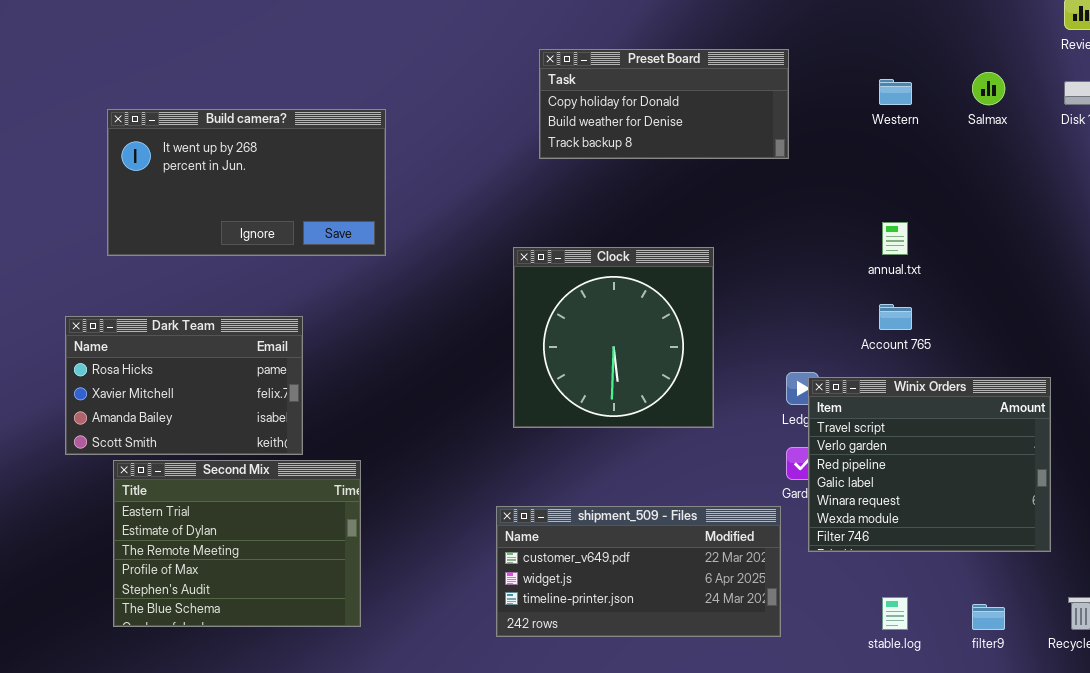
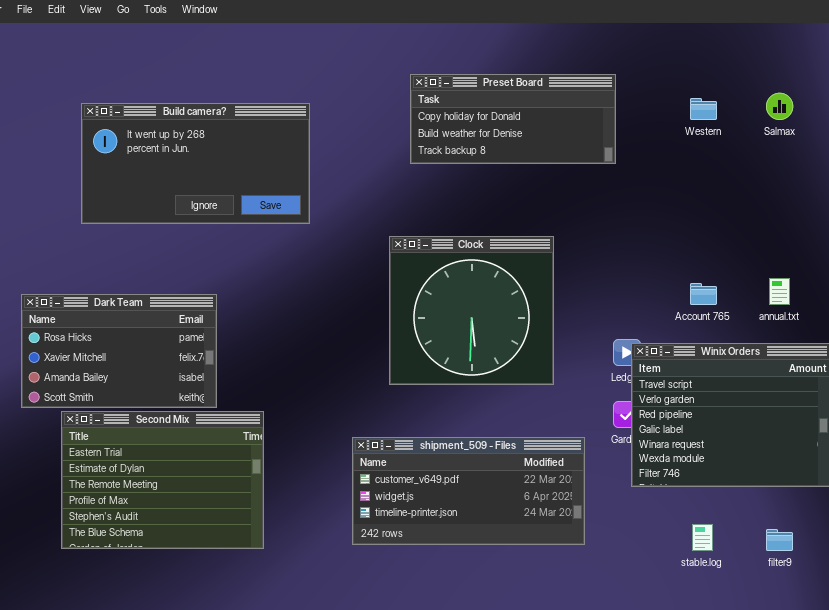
Build camera?: [107,109,386,256] -> [81,103,310,224], moved
annual.txt: [882,222,908,255] -> [769,278,790,305], moved
shipment_509 - Files: [496,506,781,637] -> [352,437,585,545], moved

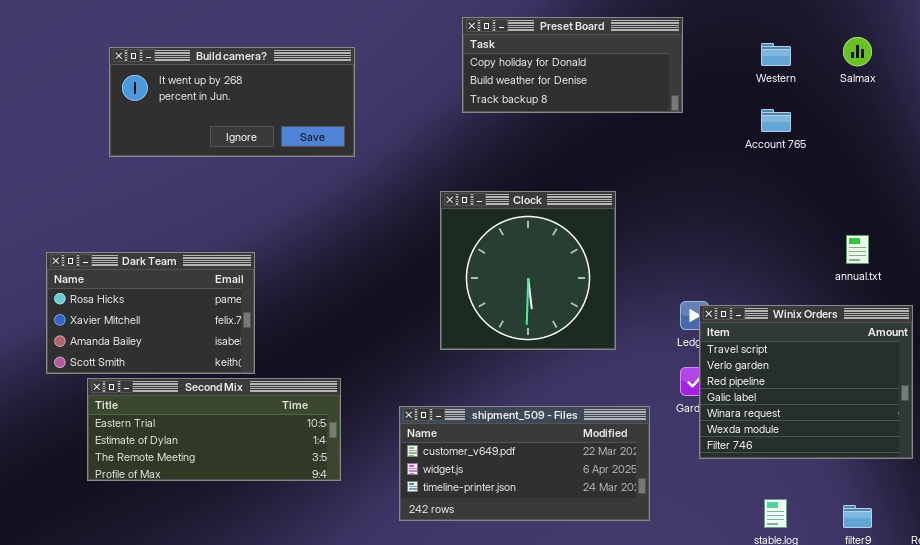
Build camera?: [81,103,310,224] -> [109,47,355,157], resized
Account 765: [690,283,717,305] -> [761,109,791,132], moved
Second Mix: [61,411,264,549] -> [87,378,341,481], resized

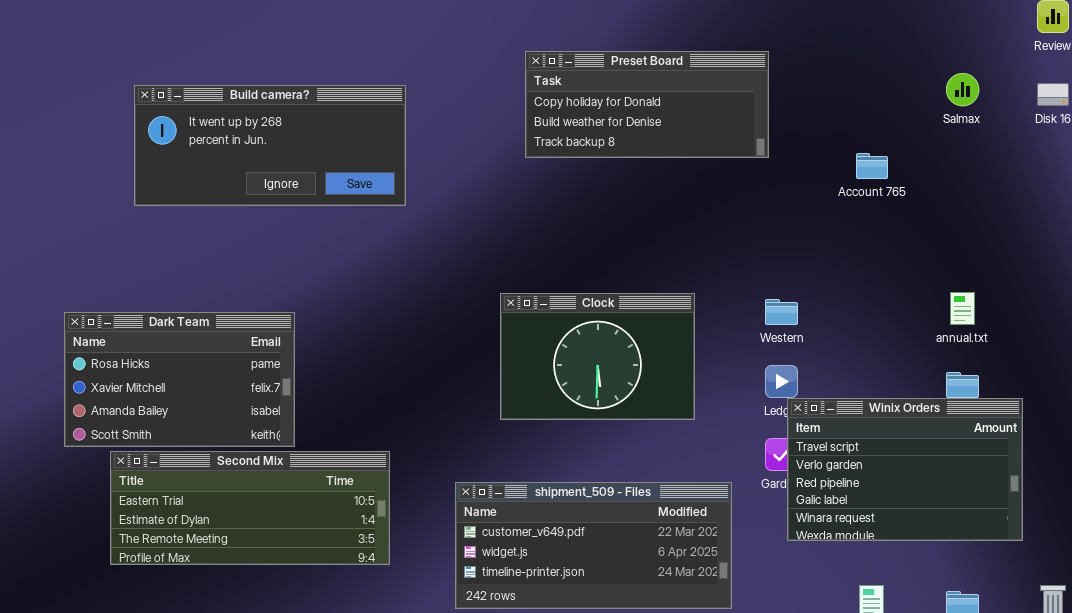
Western: [761,43,791,66] -> [765,299,798,325], moved
Clock: [440,191,616,350] -> [500,293,695,420], resized
Winix Orders: [699,305,913,459] -> [787,398,1023,541], resized

